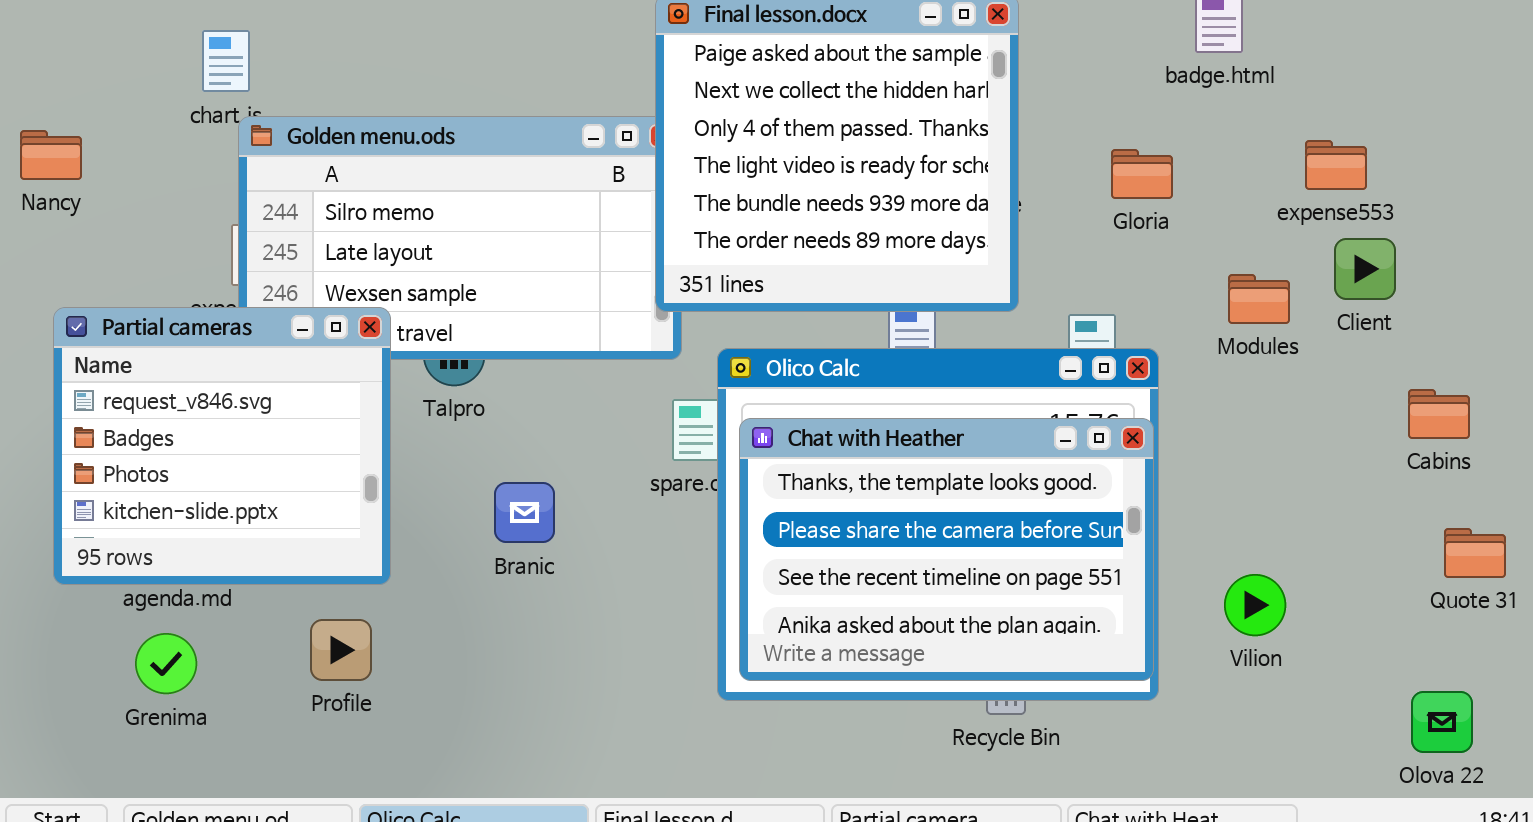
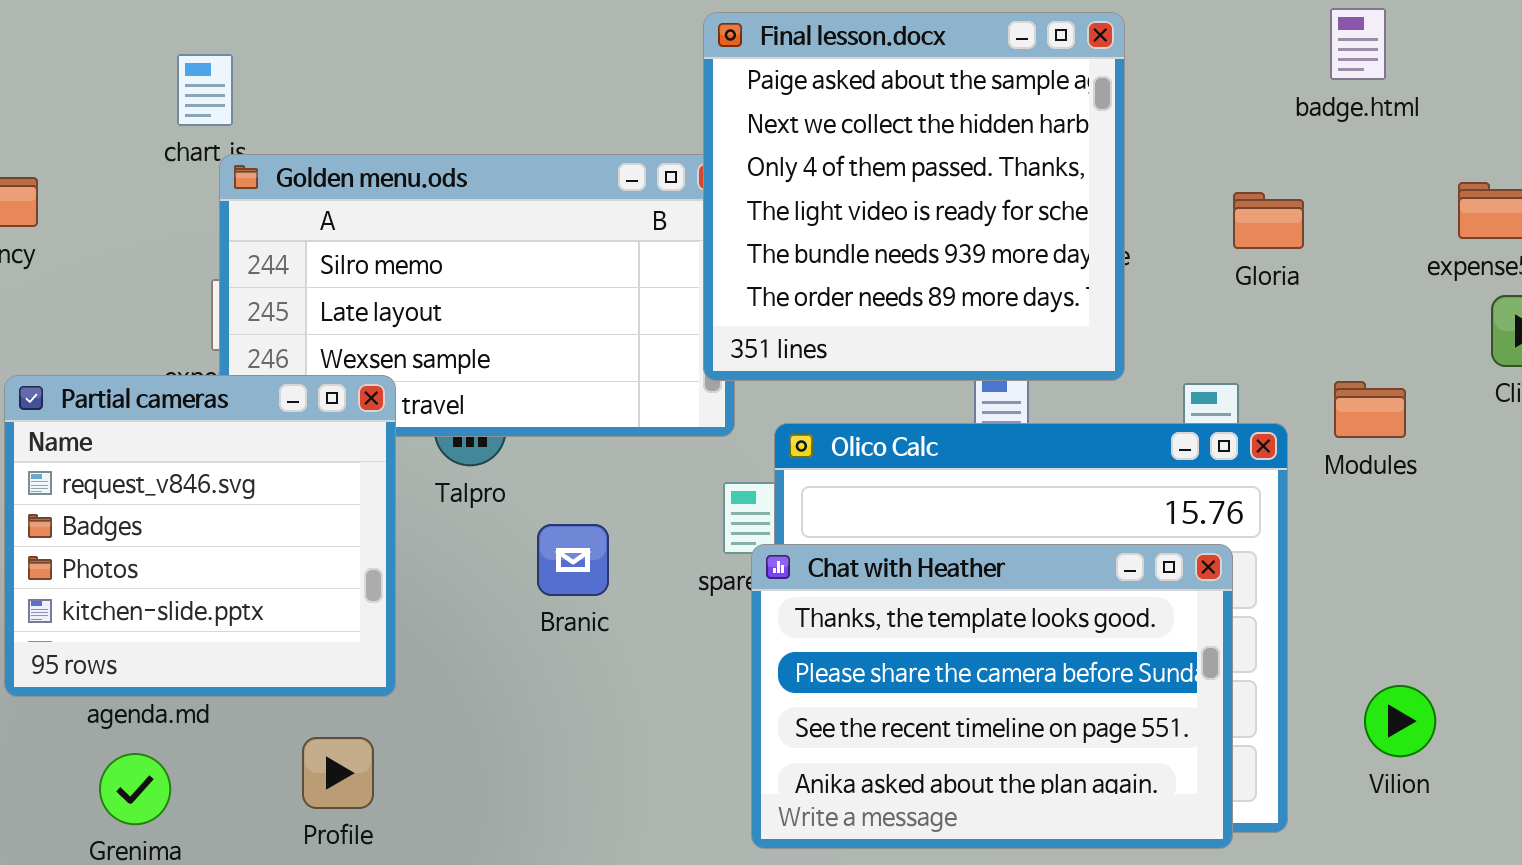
Modules: [1228,274,1290,324] -> [1334,381,1406,438], moved
Chat with Heather: [739,418,1154,681] -> [751,544,1233,849], moved
Branic: [494,482,555,543] -> [537,524,609,596], moved

